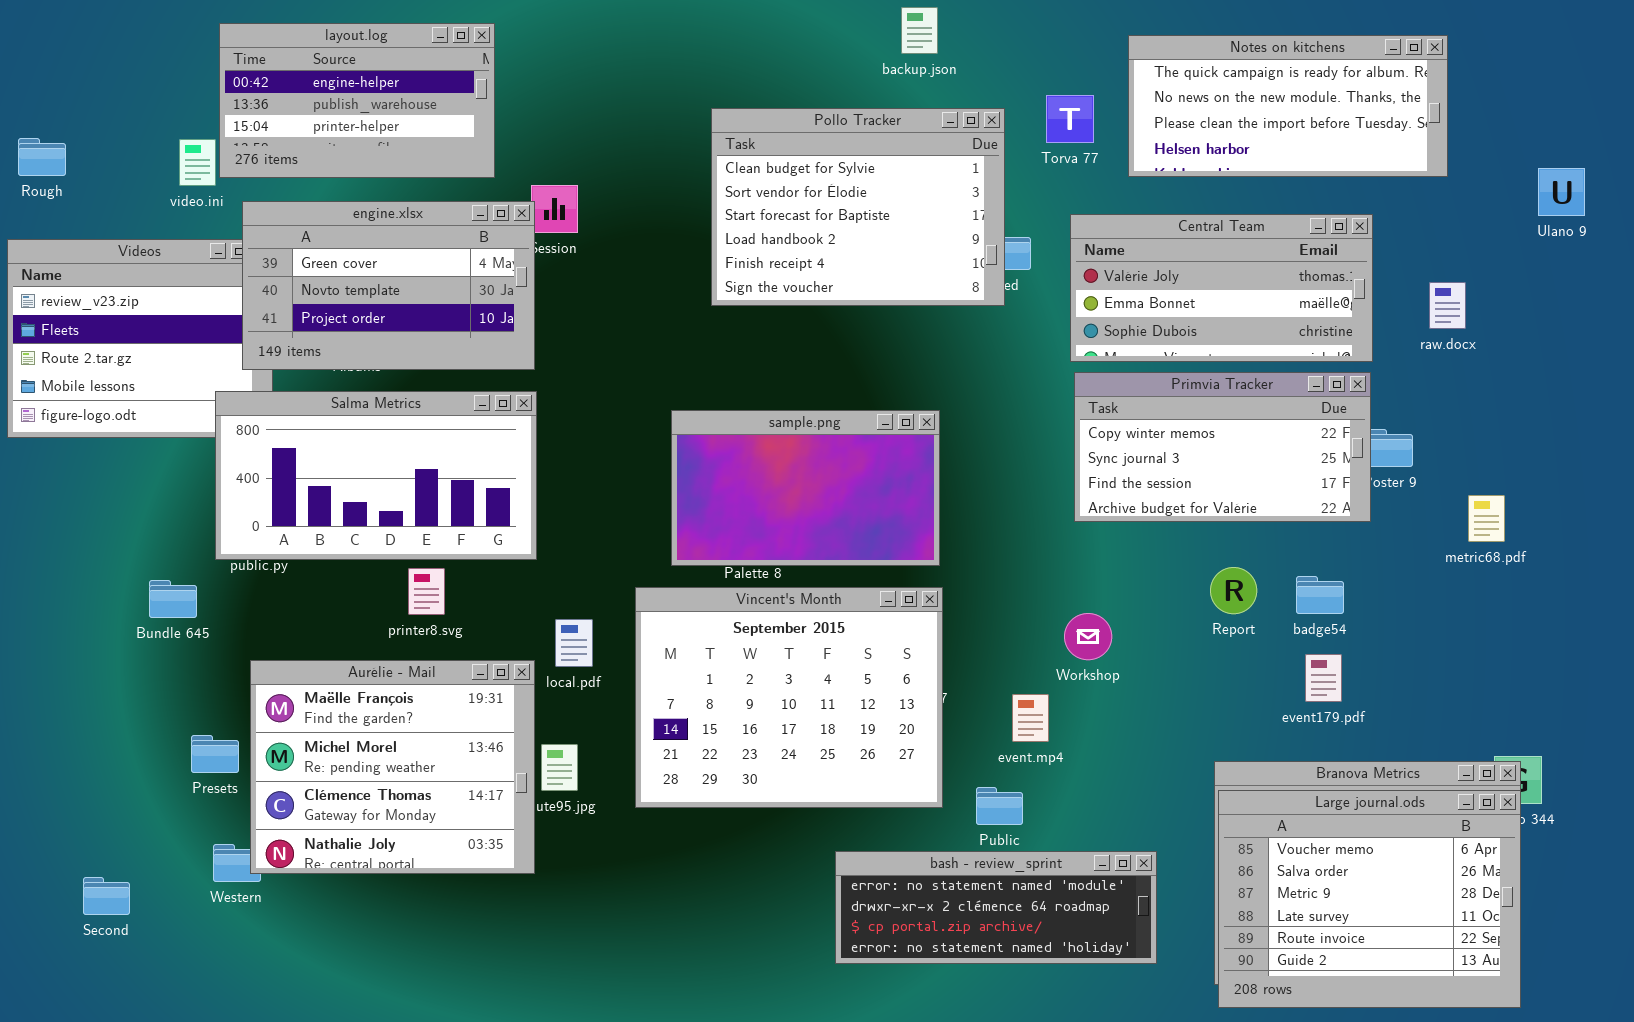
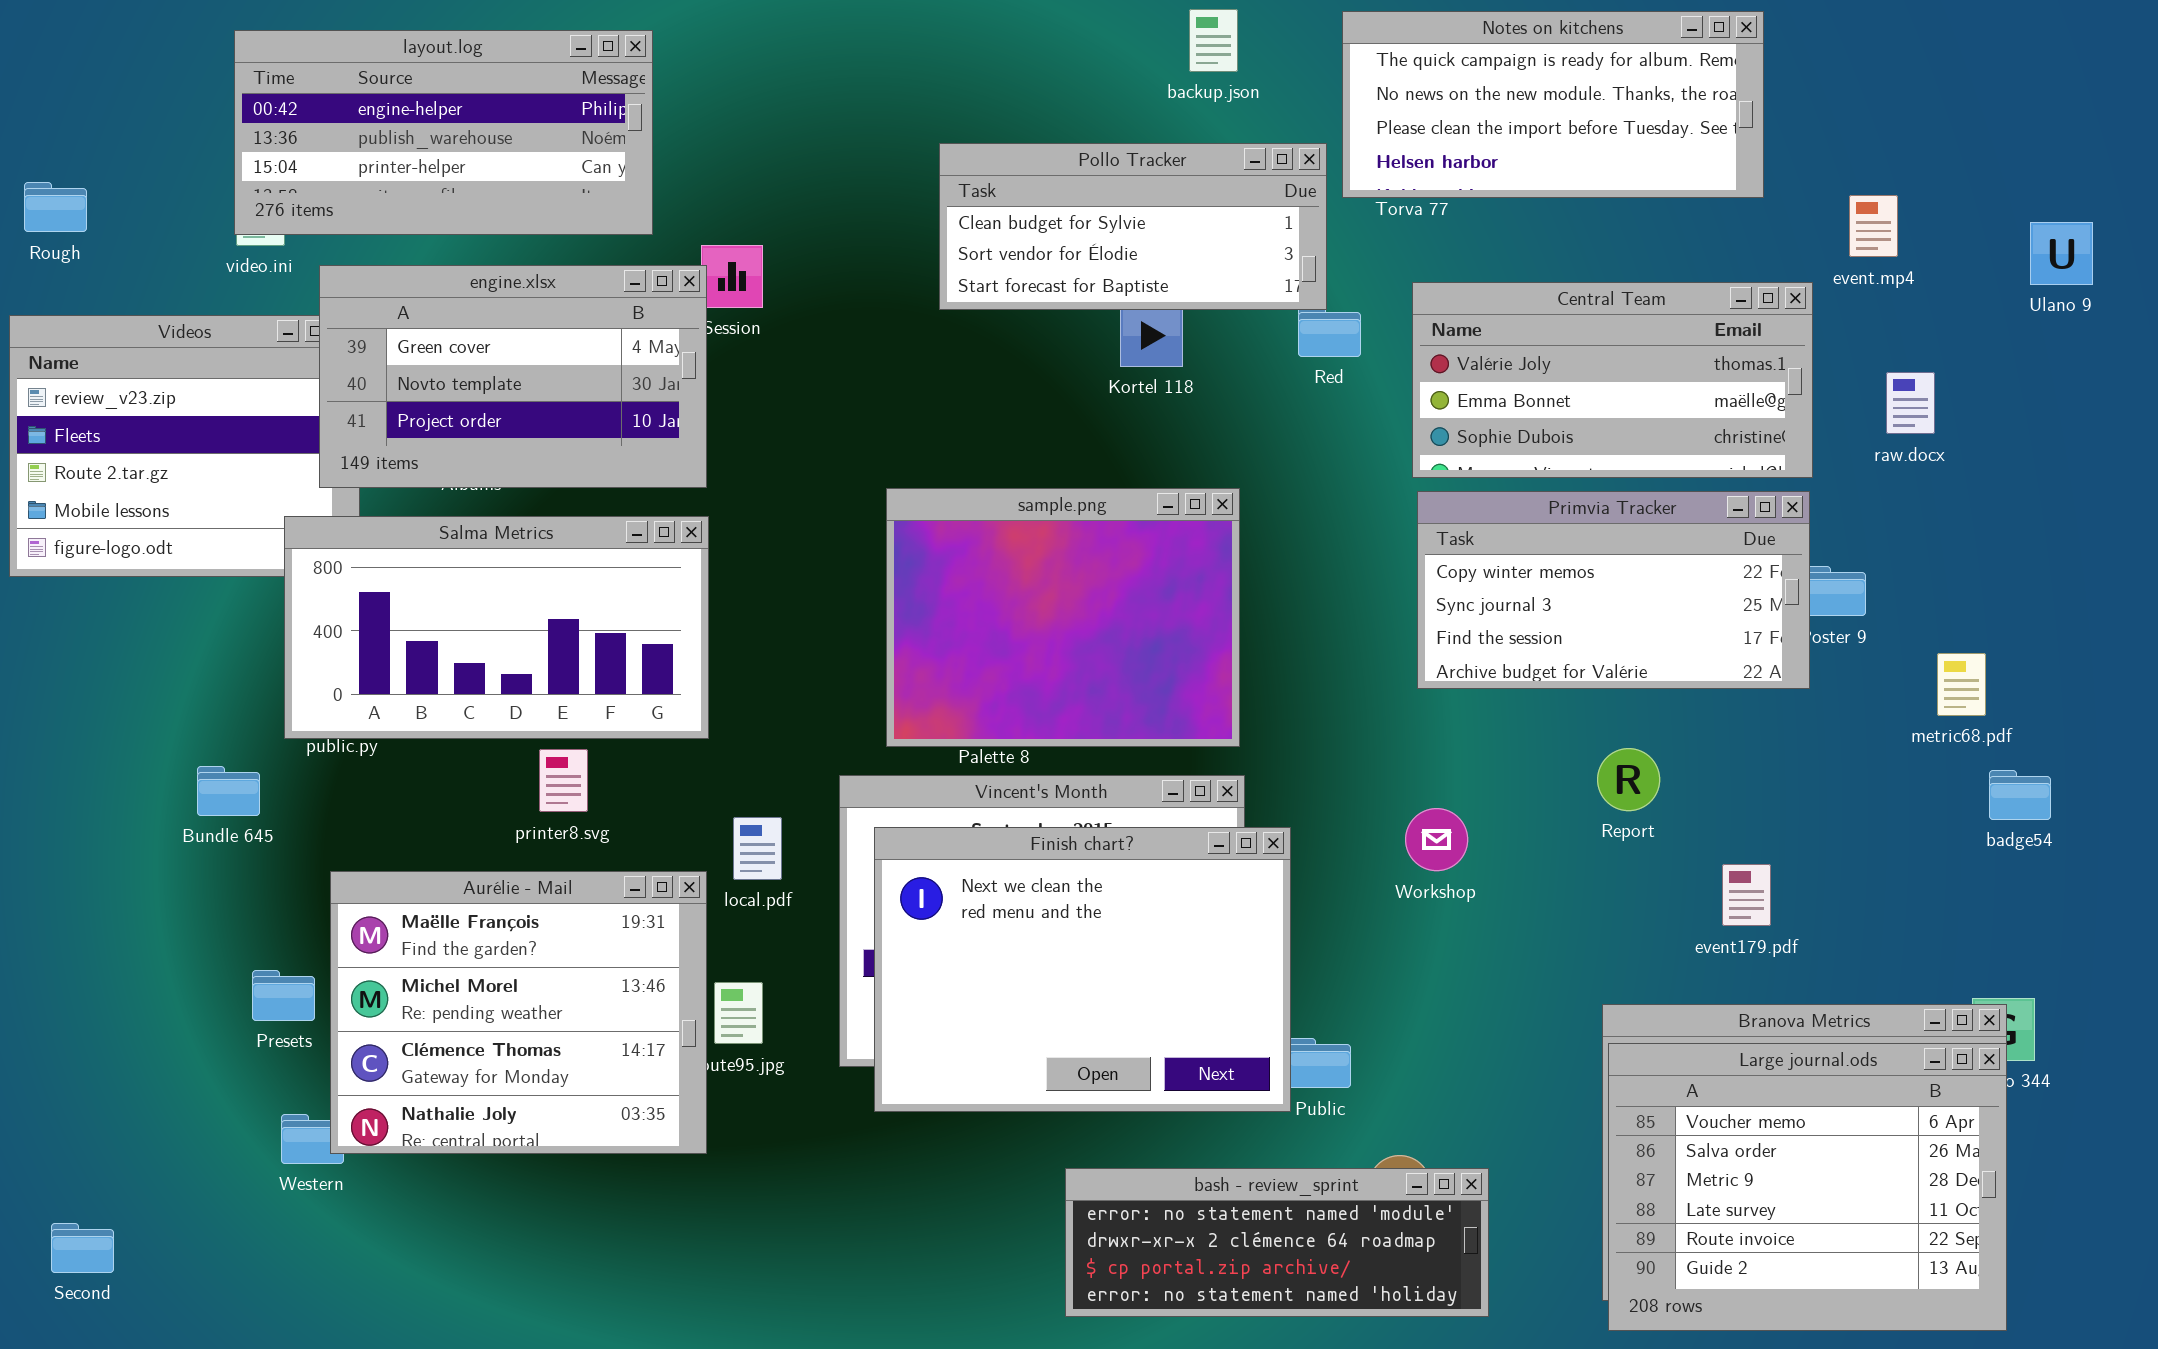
layout.log: [219,23,495,178] -> [234,30,653,235], resized
Notes on kitchens: [1128,35,1448,177] -> [1342,11,1764,198], moved
Pollo Tracker: [711,108,1005,306] -> [939,143,1327,310], resized
sample.png: [671,410,940,566] -> [886,488,1240,747], resized
badge54: [1296,576,1344,614] -> [1989,770,2051,820], moved
Finish chart?: none -> [874,827,1291,1112], opened
event.mp4: [1012,694,1049,742] -> [1849,195,1898,257], moved
bash - review_sprint: [835,851,1157,964] -> [1065,1168,1489,1317], moved
Second: [83,877,130,915] -> [51,1223,114,1273], moved

